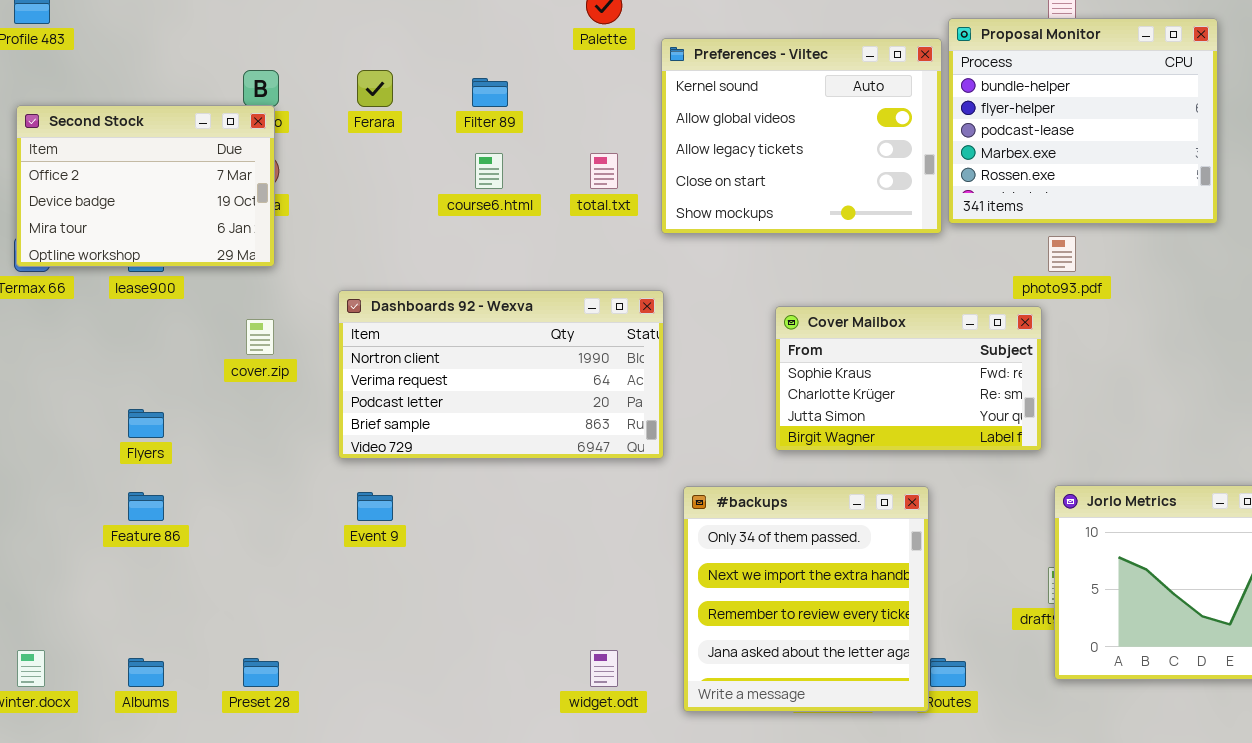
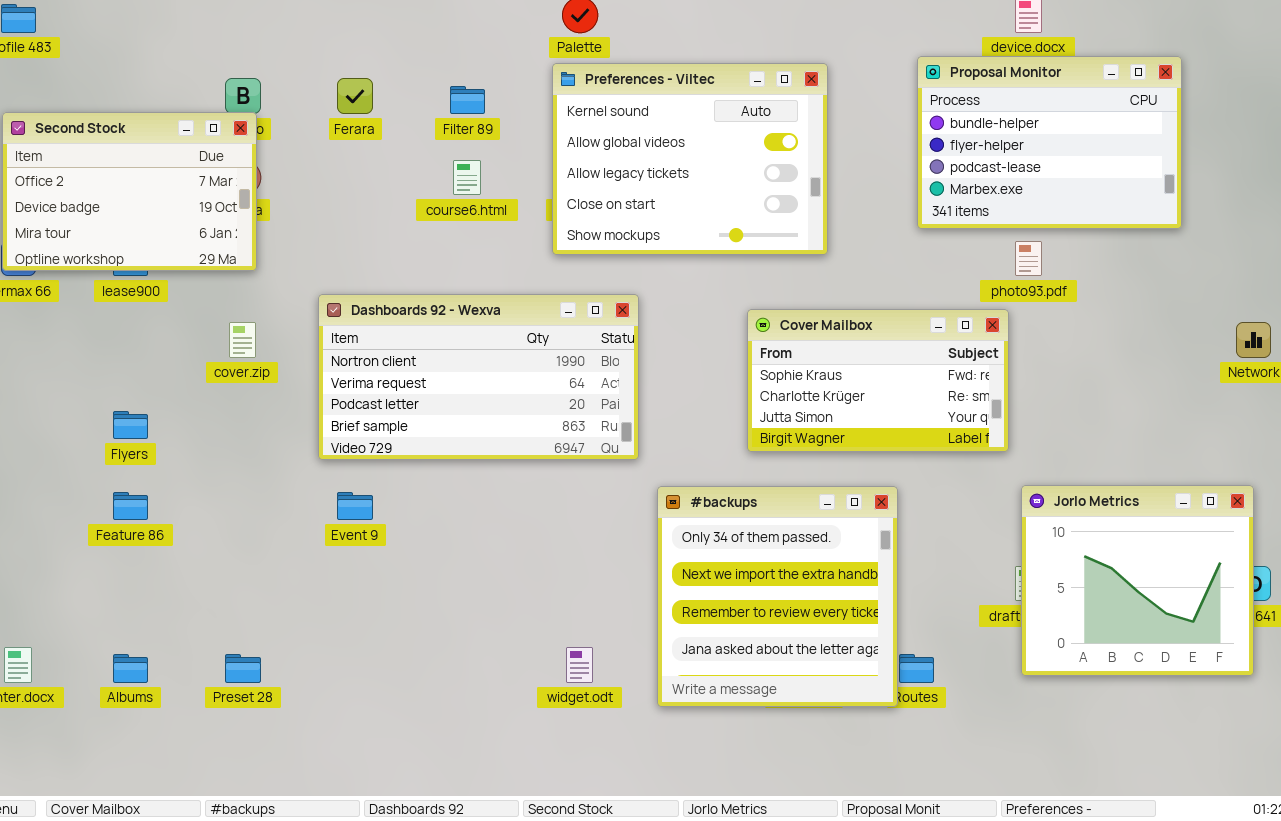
Proposal Monitor: [948,18,1218,224] -> [917,56,1182,229], resized
Preferences - Viltec: [661,38,942,234] -> [552,63,828,255], moved

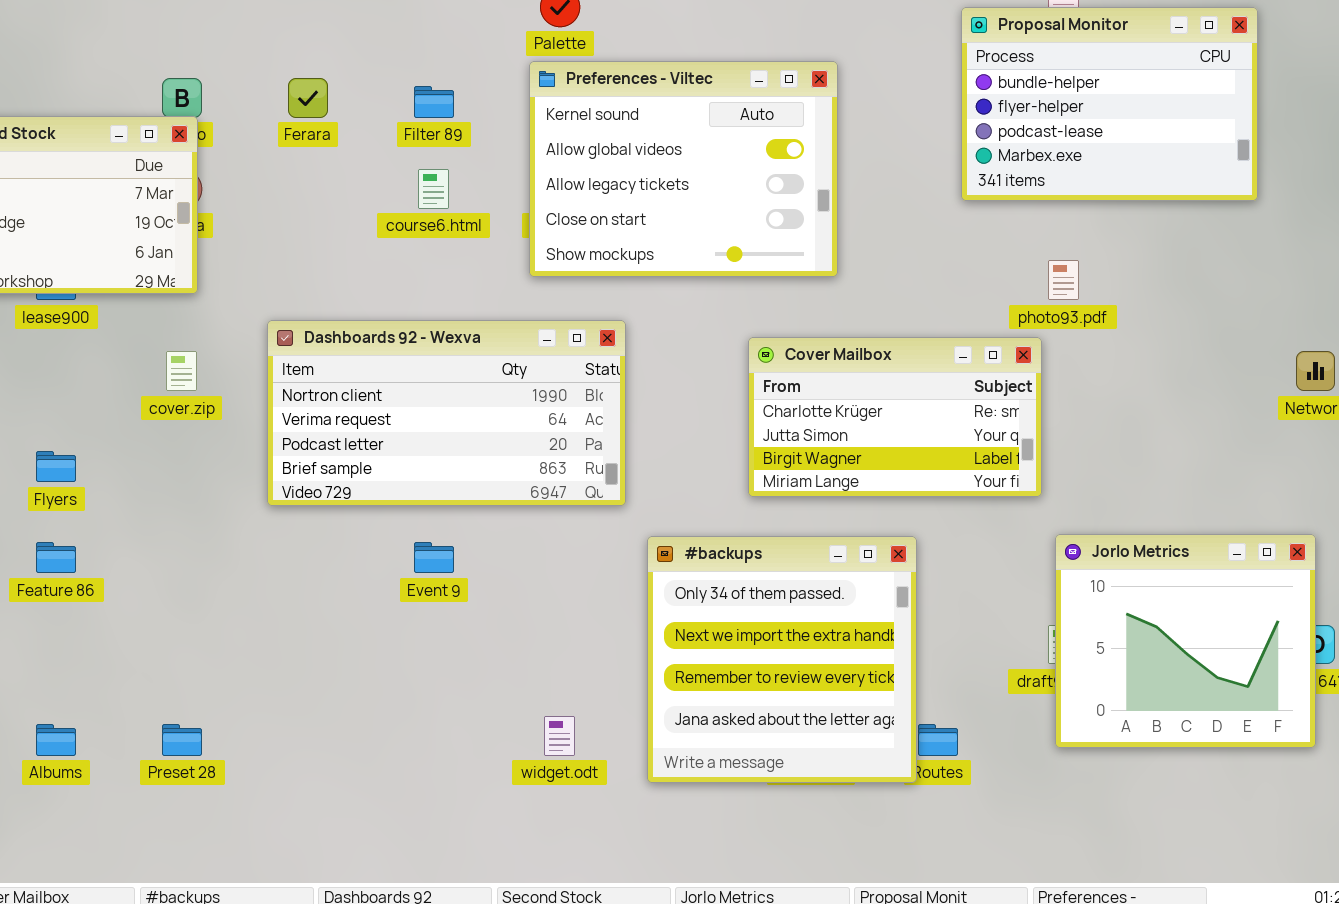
Proposal Monitor: [917,56,1182,229] -> [961,7,1258,201], moved
Cover Mailbox: [747,309,1009,452] -> [748,337,1042,497], scrolled down 1 row
Event 9: [337,492,373,520] -> [414,542,454,573], moved

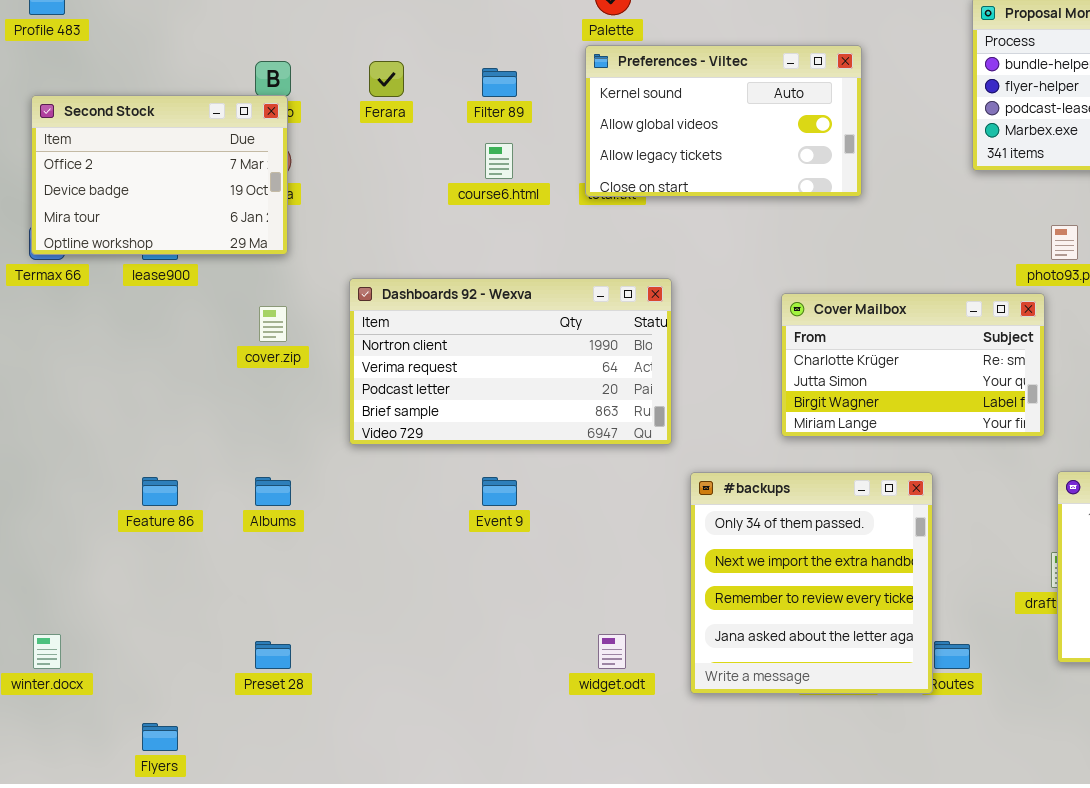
Preferences - Viltec: [529,61,838,277] -> [585,45,862,197], resized
Flyers: [36,451,76,482] -> [142,723,178,751], moved
Albums: [36,724,76,756] -> [255,477,291,506], moved

